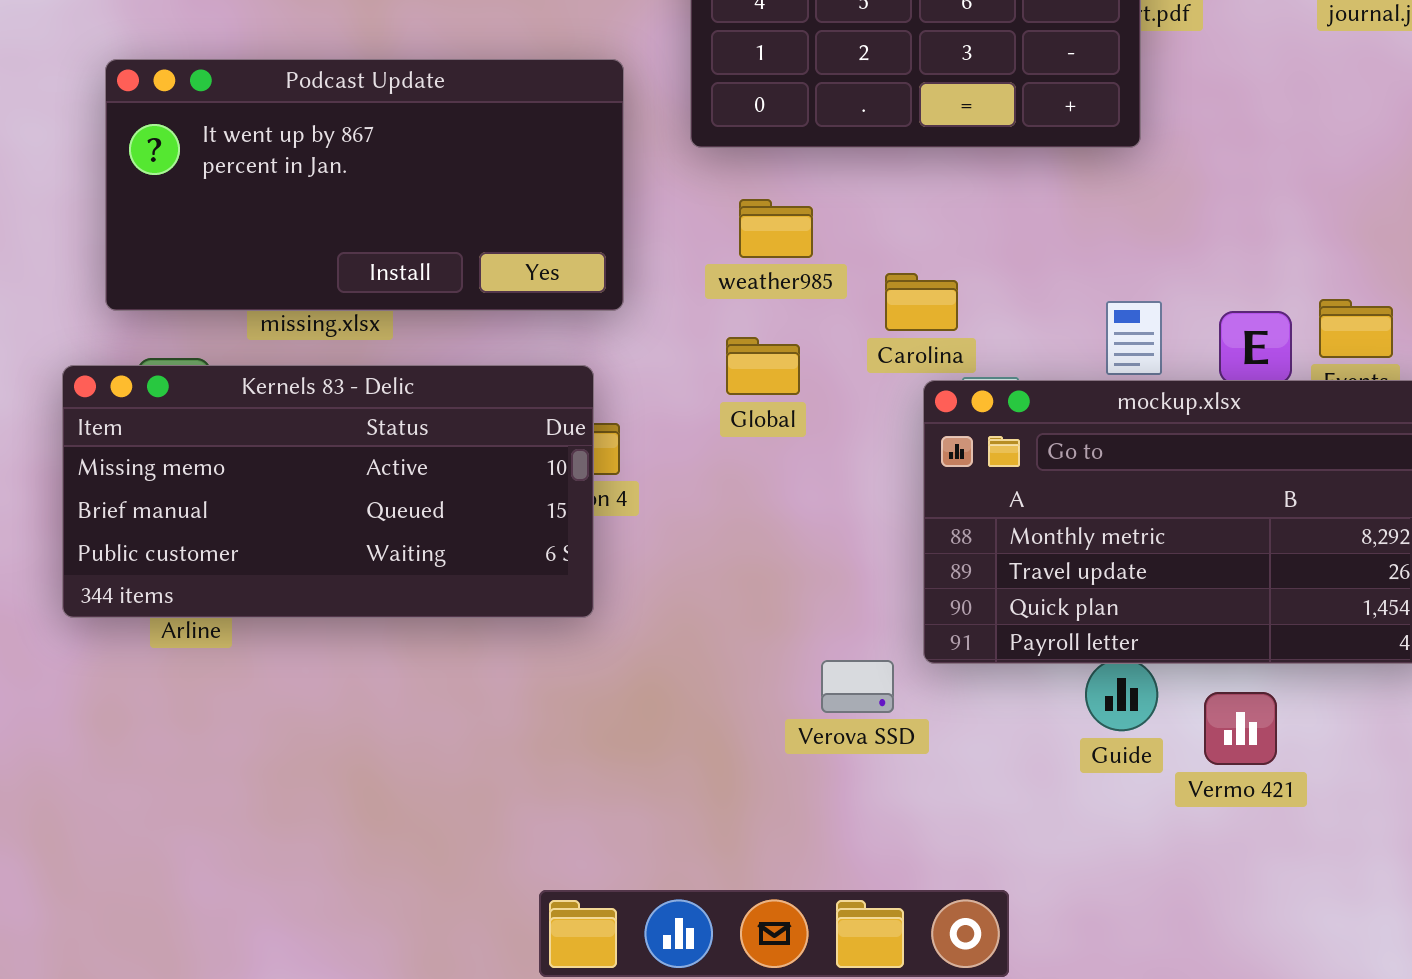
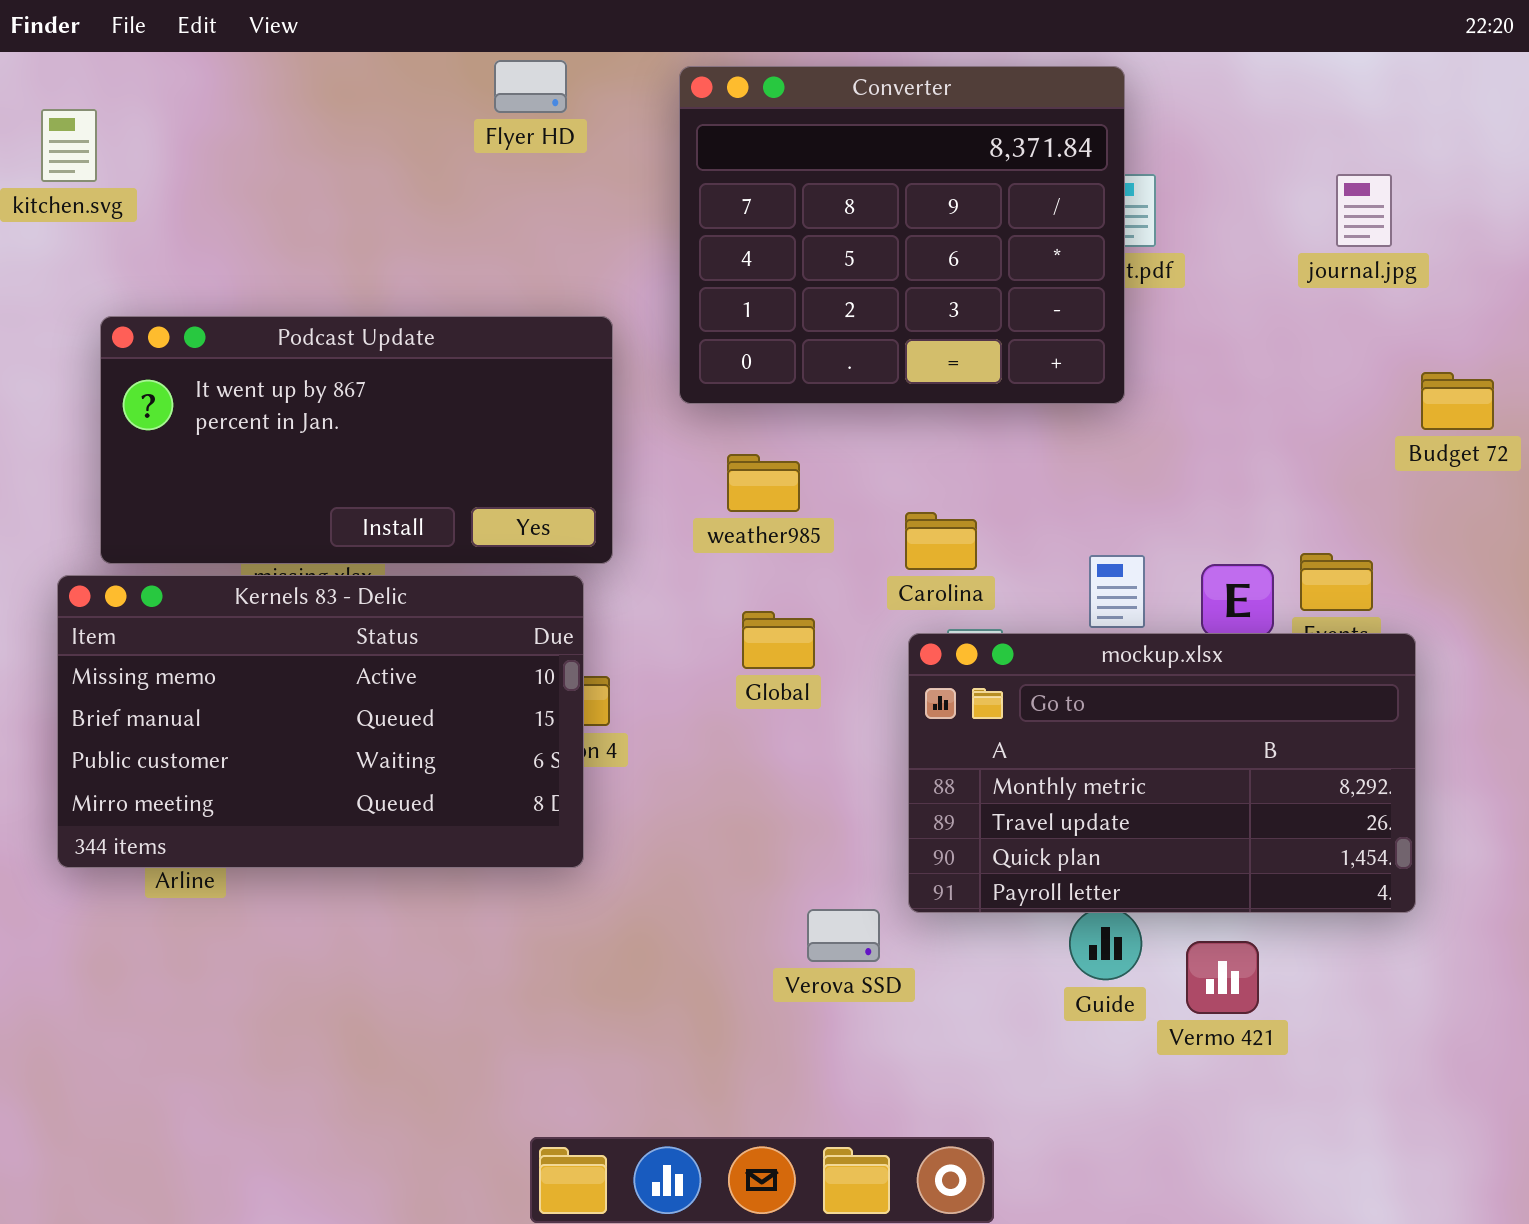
Carolina: [885,273,958,331] -> [905,512,977,570], moved
Global: [726,337,800,395] -> [742,611,815,669], moved
Kernels 83 - Delic: [62,365,594,618] -> [57,575,584,868], resized

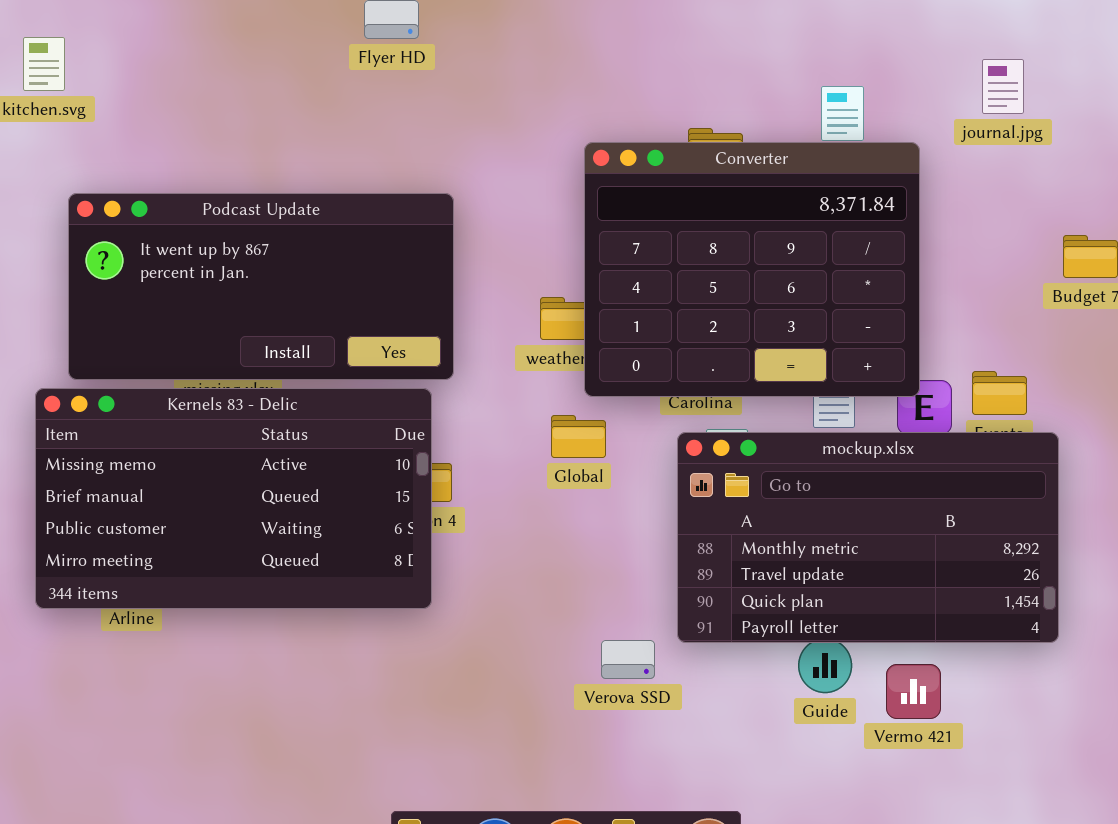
Converter: [679,66,1125,404] -> [584,142,920,397], moved
journal.jpg: [1336,174,1392,247] -> [982,59,1024,114], moved

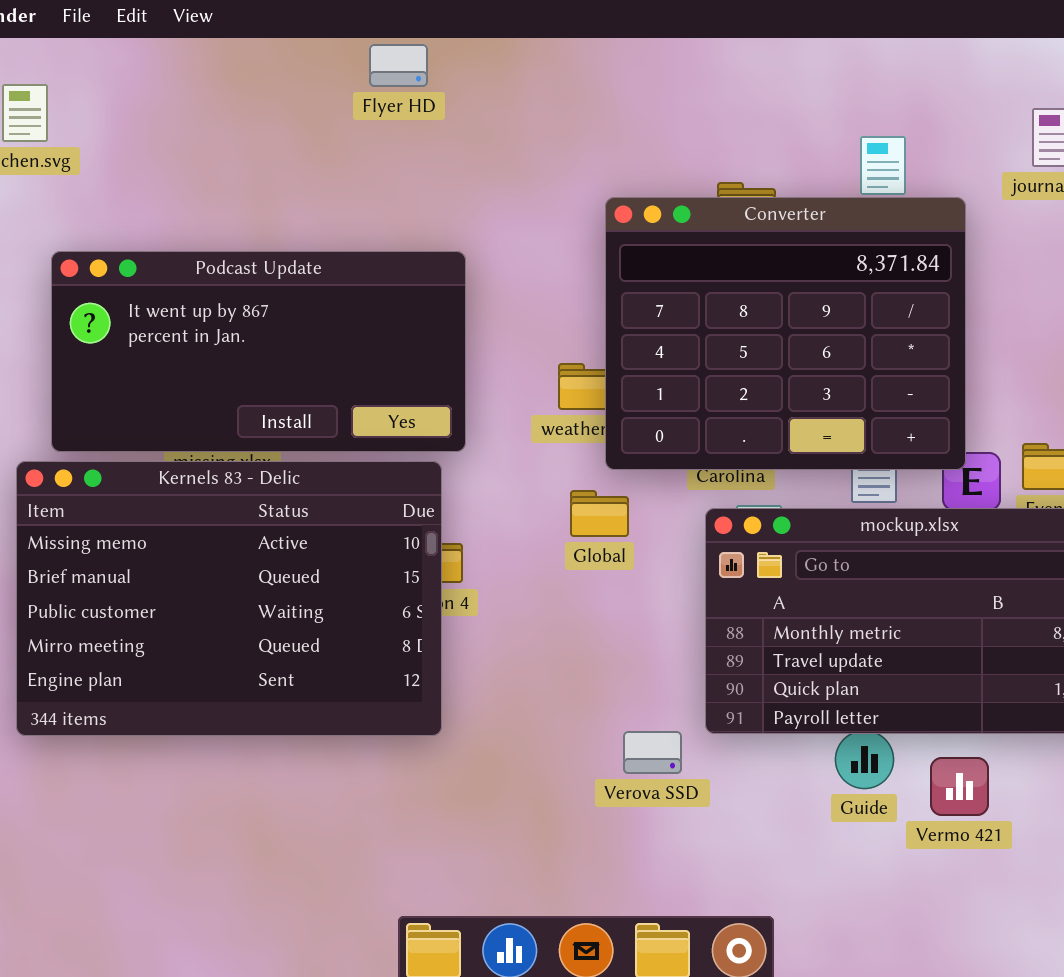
Kernels 83 - Delic: [35,388,432,609] -> [16,461,442,736], resized

